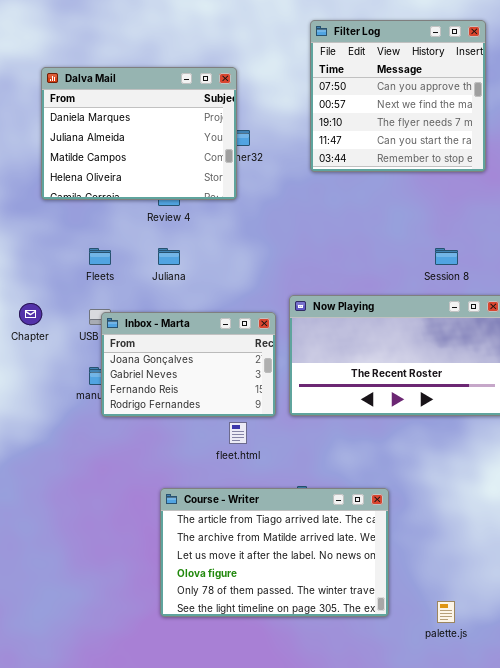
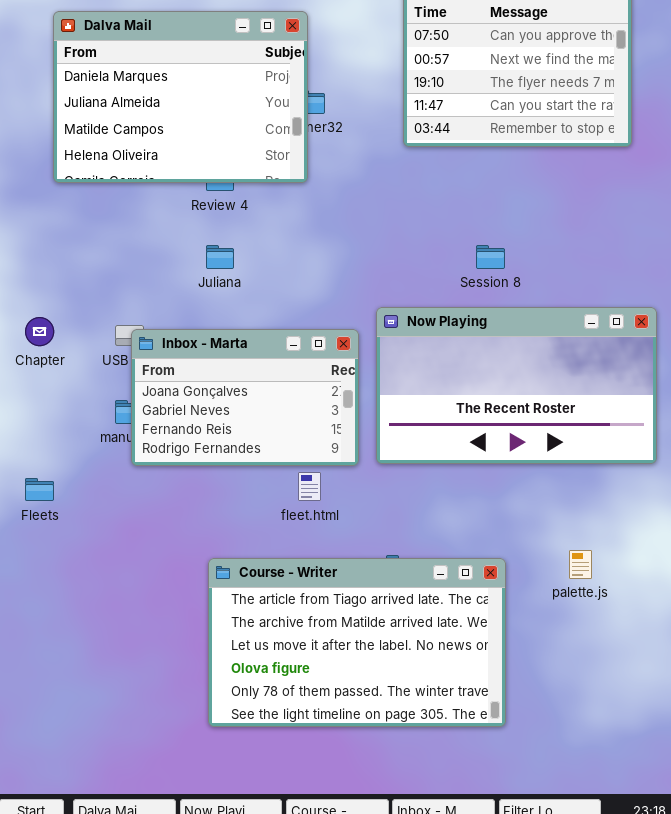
Fleets: [89,248,111,265] -> [25,478,54,501], moved
Session 8: [435,248,458,265] -> [476,245,505,269], moved
palette.js: [437,601,455,623] -> [569,550,592,579], moved

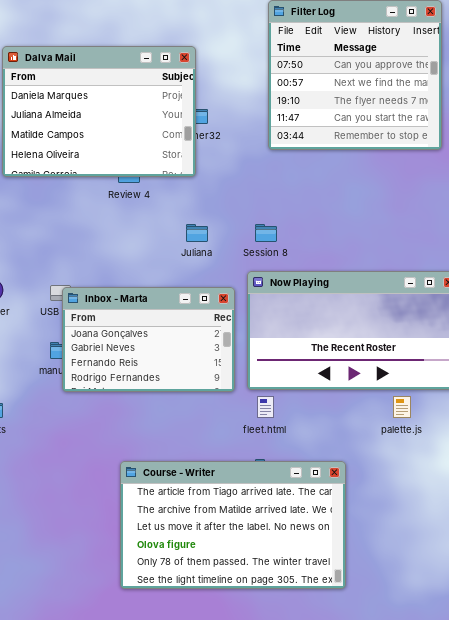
Juliana: [206,245,234,269] -> [186,224,208,242], moved
Session 8: [476,245,505,269] -> [255,224,277,242], moved
fleet.html: [298,472,321,501] -> [257,396,274,418], moved
palette.js: [569,550,592,579] -> [393,396,411,418], moved

